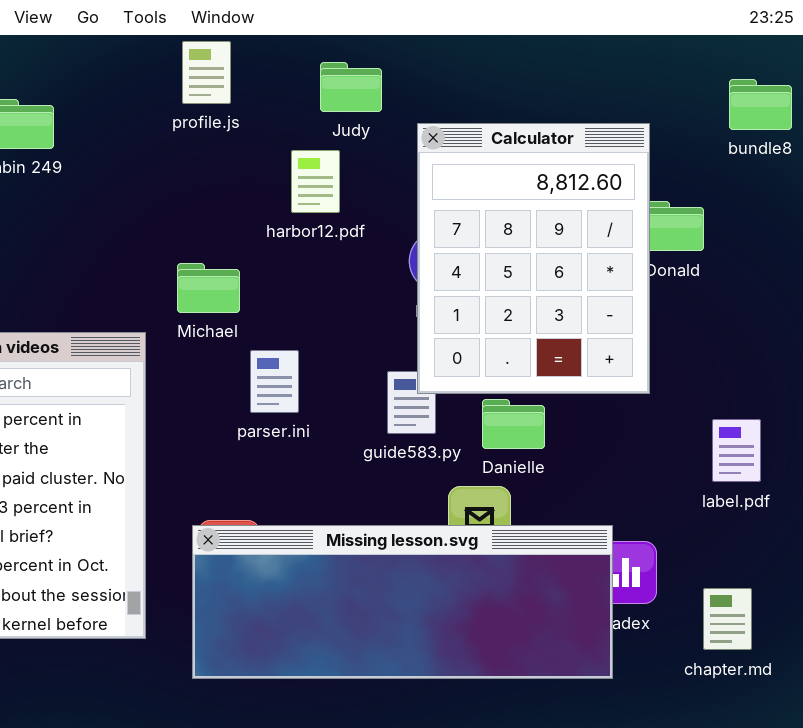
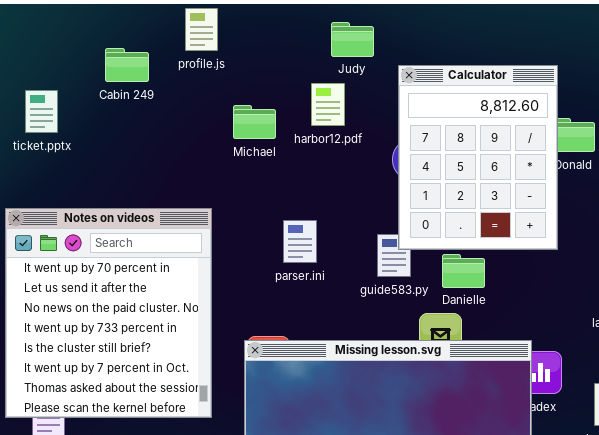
profile.js: [182,41,231,104] -> [185,8,218,51], moved
Michael: [177,263,240,313] -> [233,105,276,139], moved

